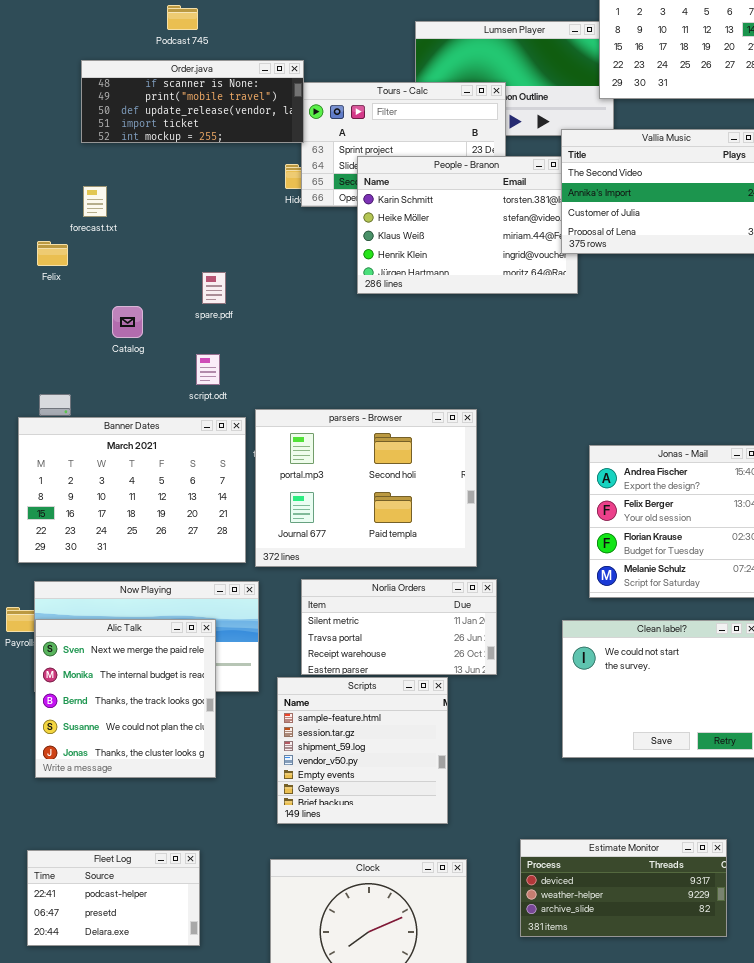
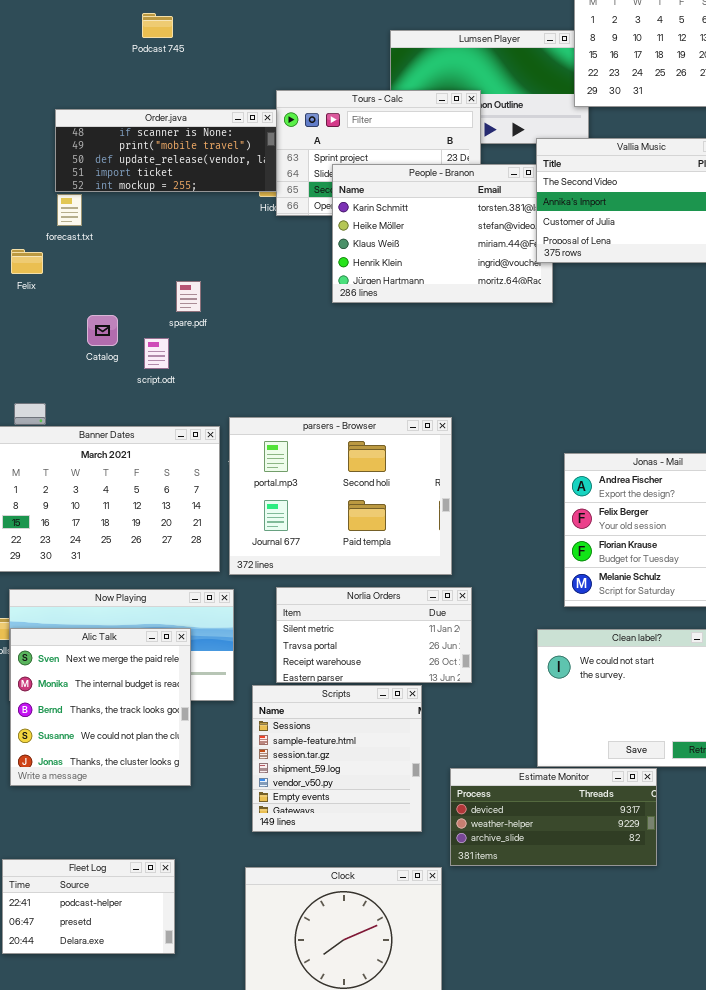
Order.java: [81,60,304,143] -> [55,109,277,192], moved
script.odt: [196,354,220,385] -> [144,338,169,369], moved
Scripts: [277,677,448,824] -> [252,685,422,832], scrolled up 1 row
Estimate Monitor: [520,839,727,937] -> [450,768,657,866], moved

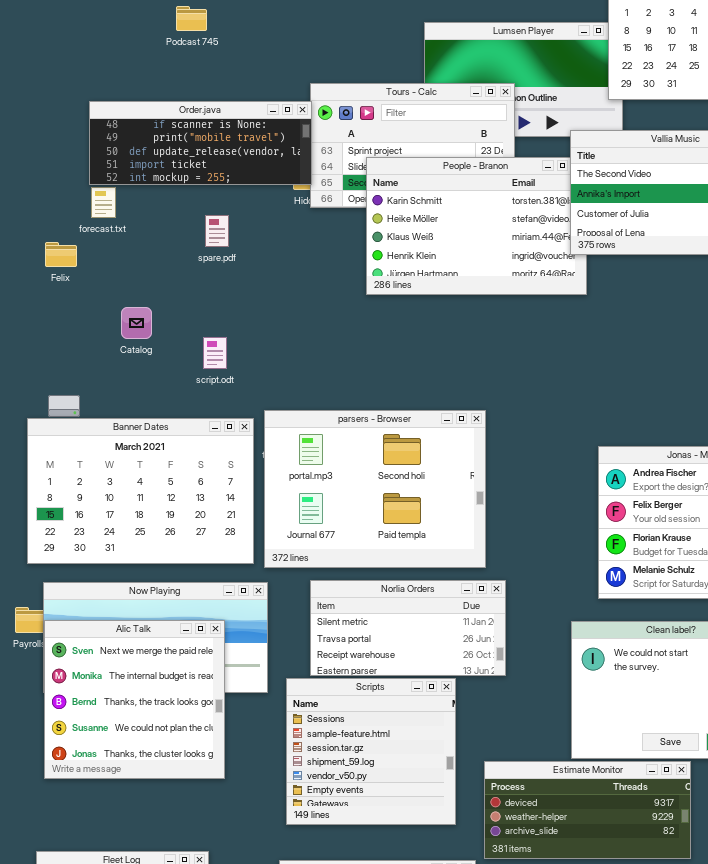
spare.pdf: [176,281,201,312] -> [205,215,229,247], moved
script.odt: [144,338,169,369] -> [203,337,227,369], moved

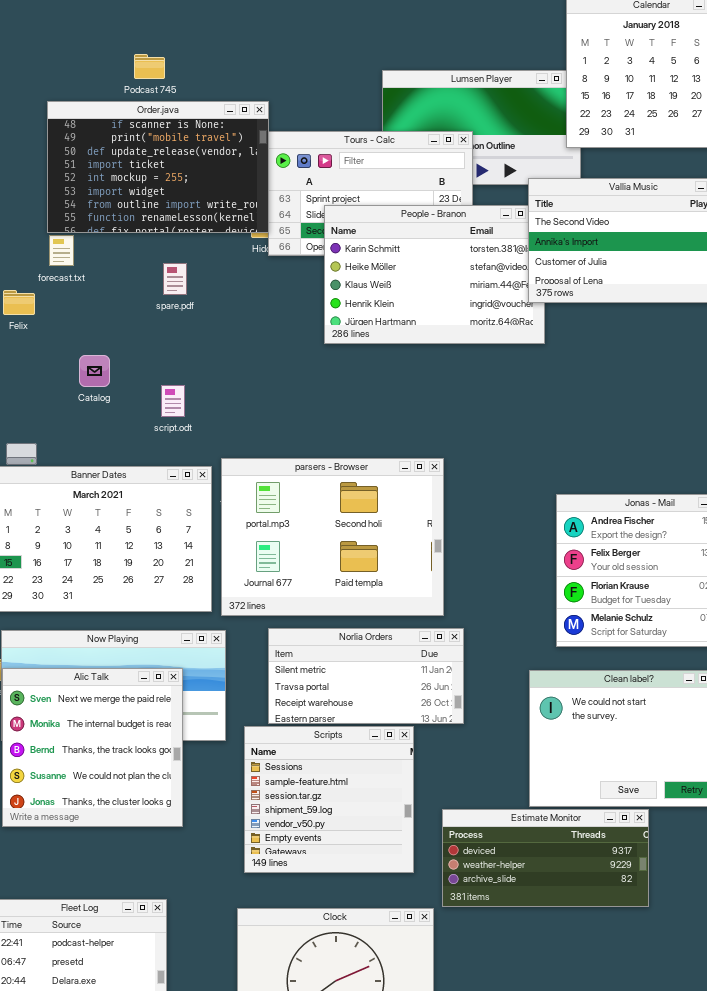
Order.java: [89,101,312,185] -> [47,101,269,233], resized

